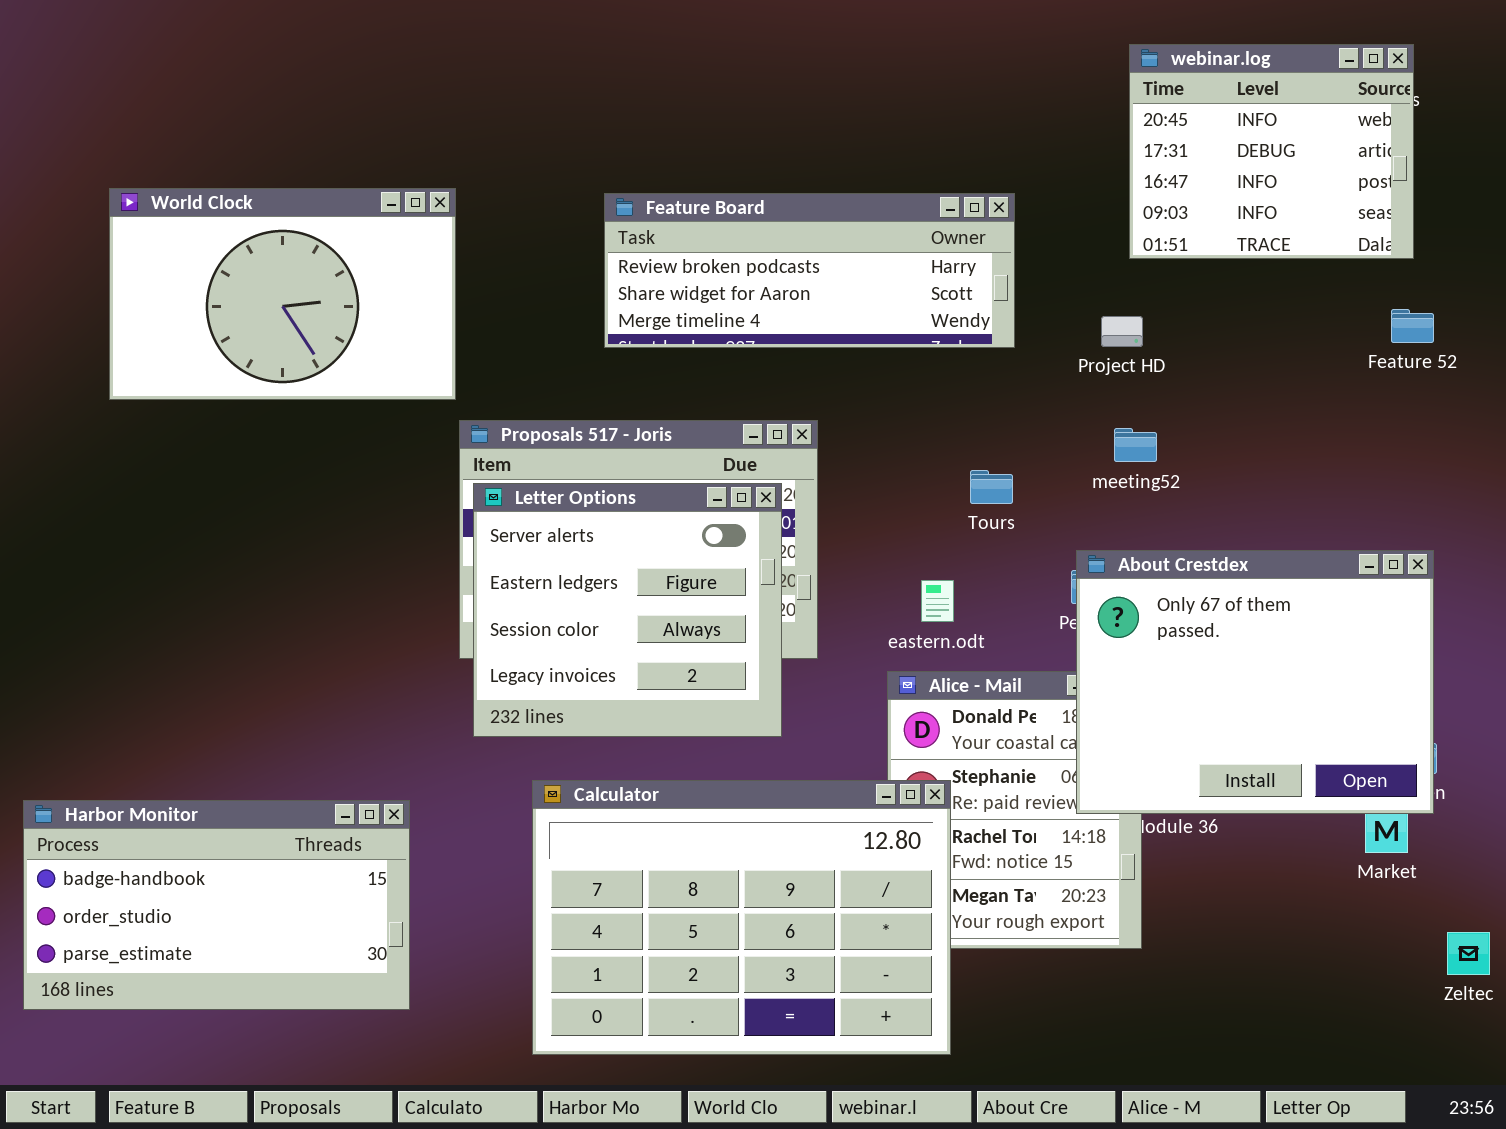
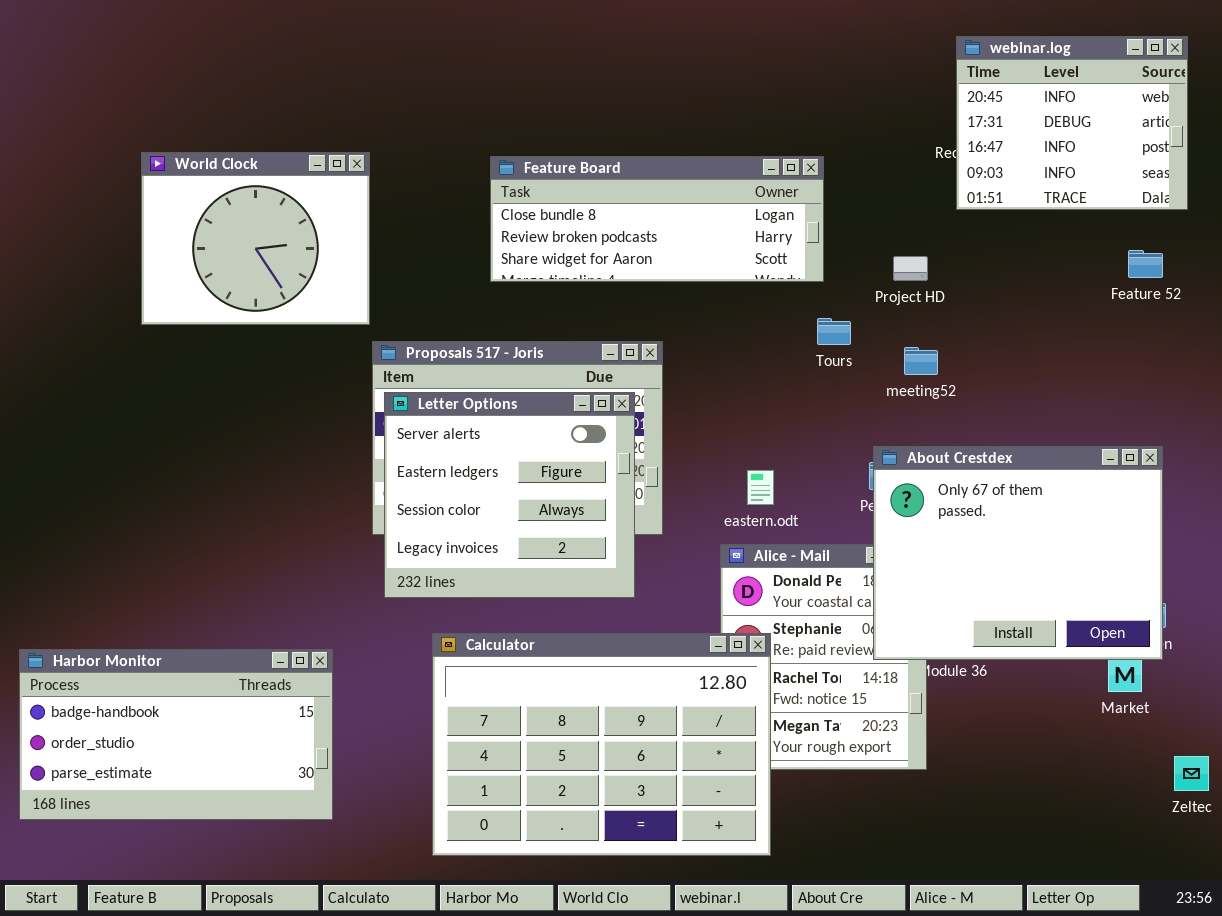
webinar.log: [1129,44,1414,259] -> [956,36,1188,210], moved
World Clock: [109,188,456,400] -> [141,152,370,325], resized
Feature Board: [604,193,1015,348] -> [490,156,824,282], scrolled up 1 row
Tours: [970,470,1013,504] -> [817,318,851,345], moved

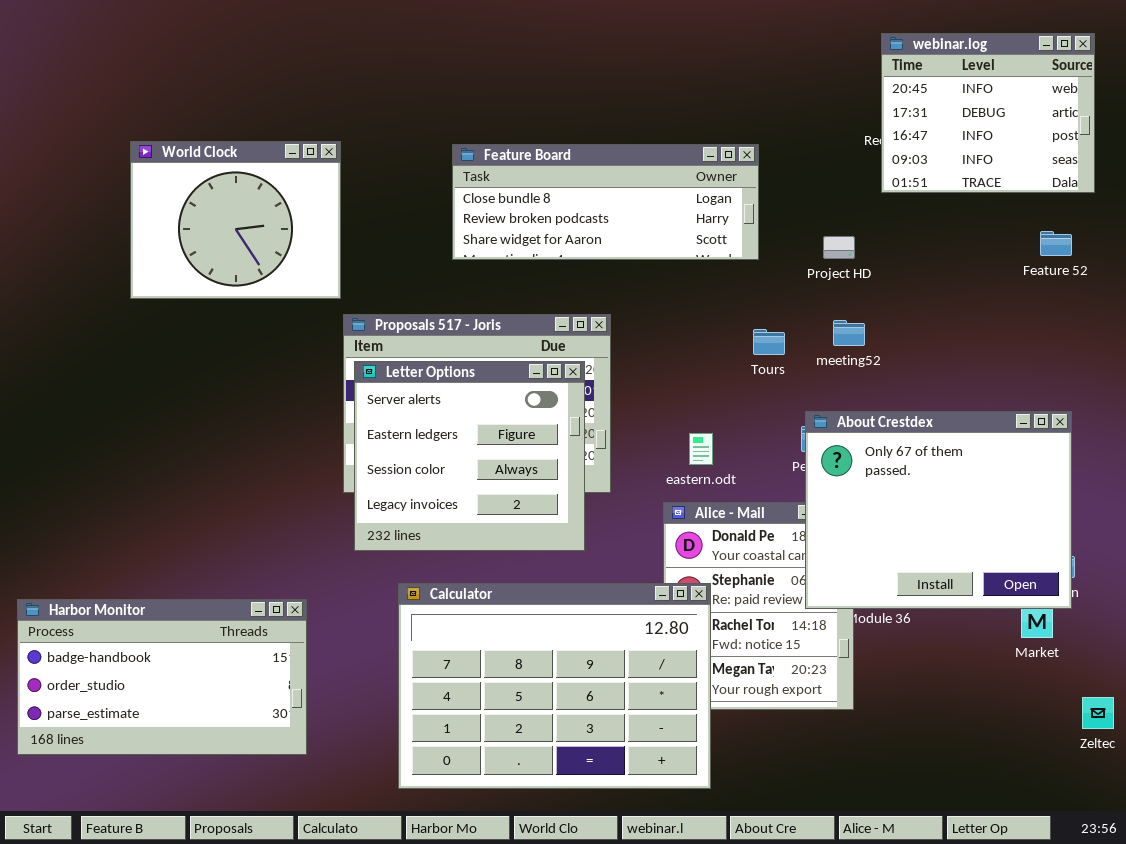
Tours: [817,318,851,345] -> [753,329,785,355], moved

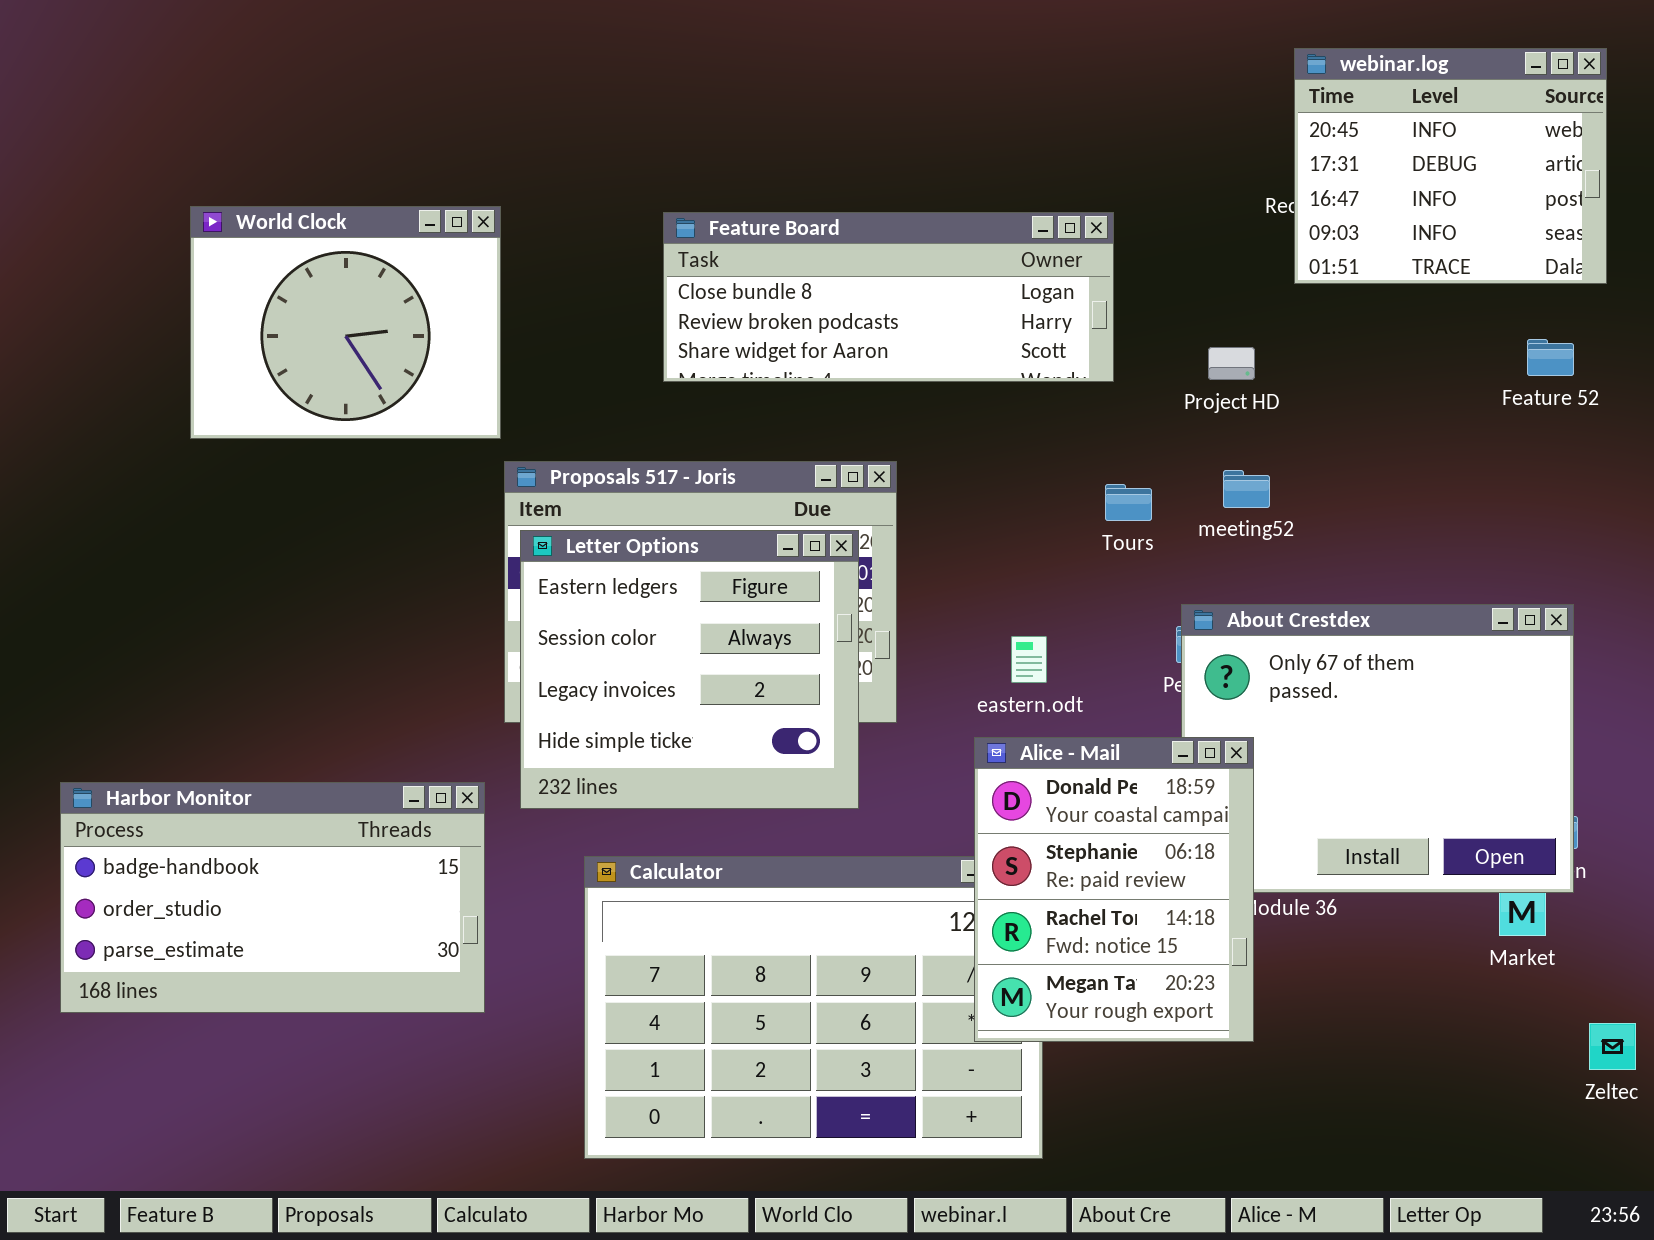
Letter Options: [354,361,585,551] -> [520,530,859,809], scrolled down 1 row
Alice - Mail: [663,502,854,710] -> [974,737,1254,1042], raised
Harbor Monitor: [17,599,307,755] -> [60,782,485,1013], moved

